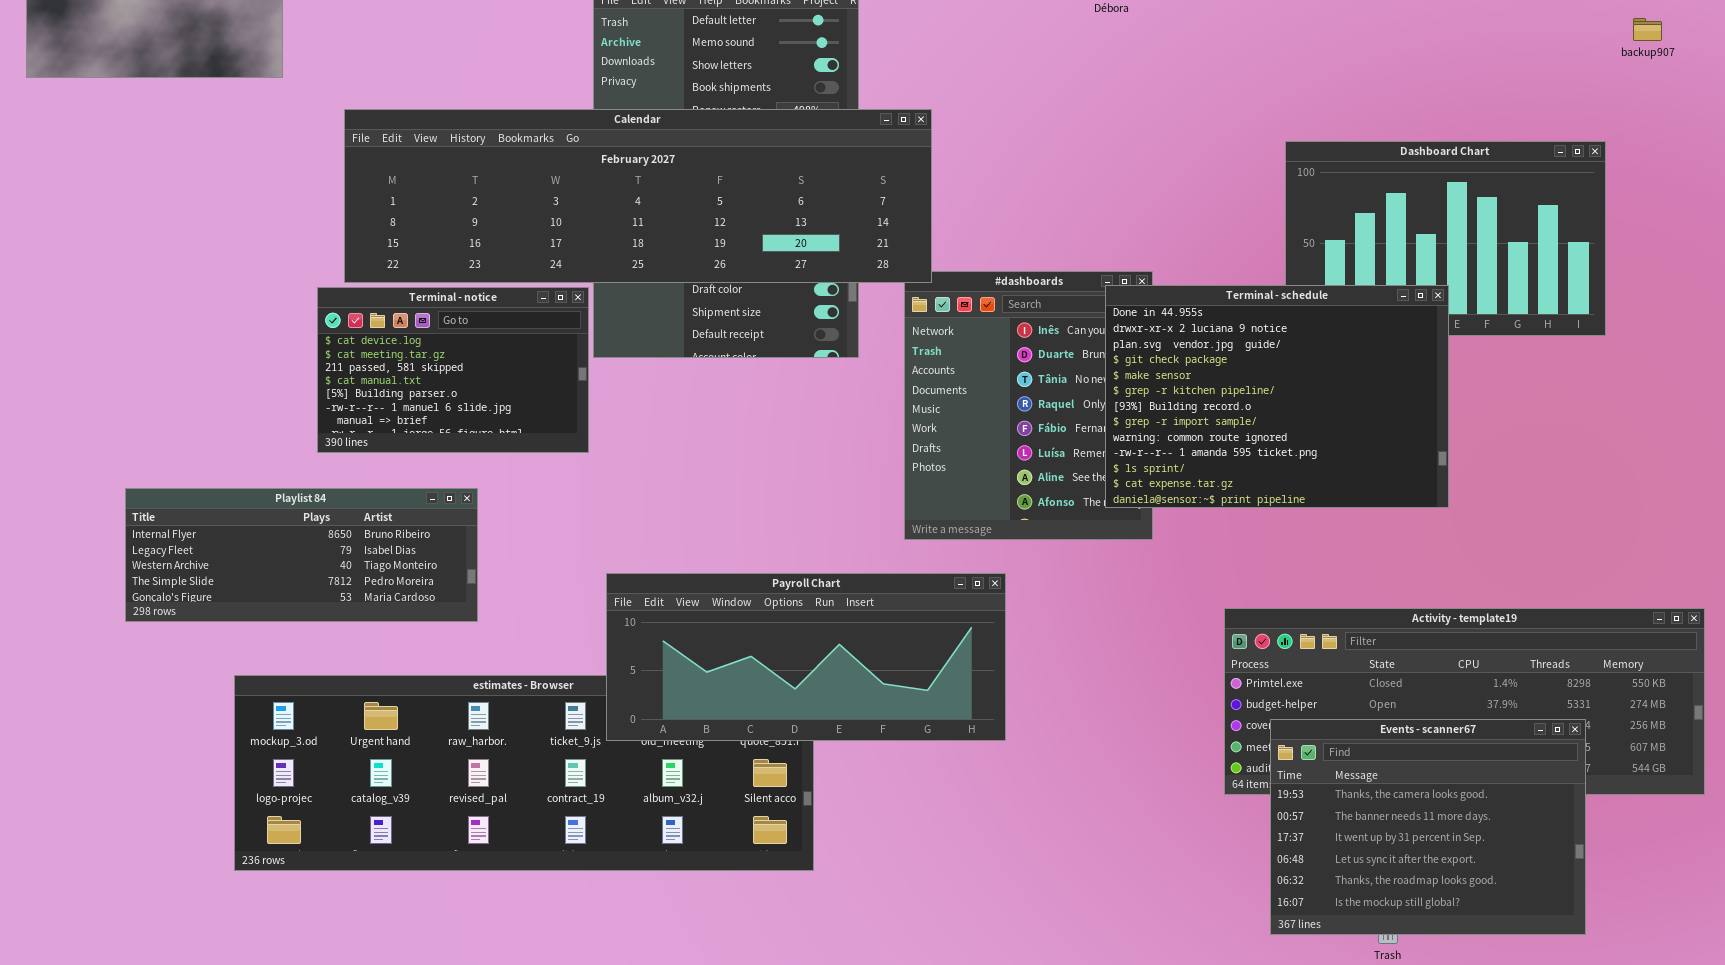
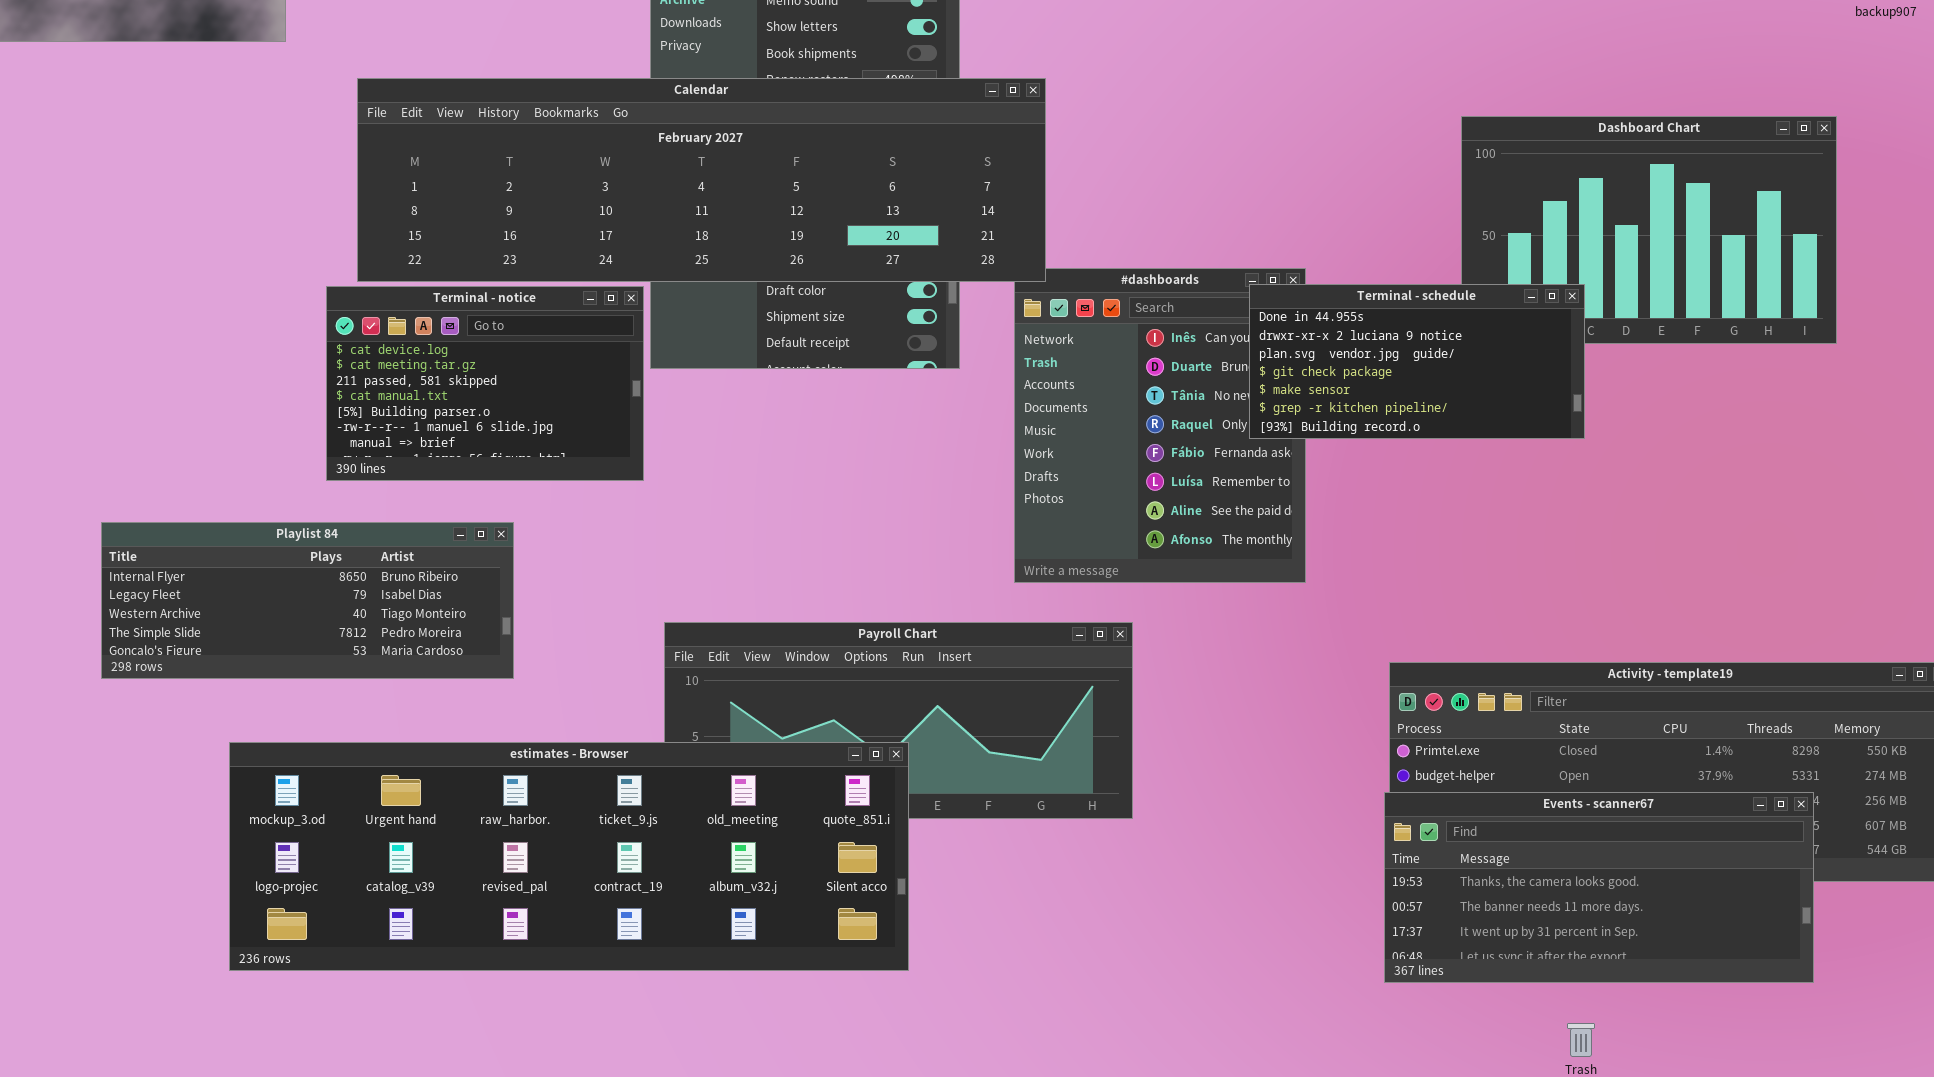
Terminal - schedule: [1105,285,1449,508] -> [1249,284,1585,439], resized
estimates - Browser: [234,675,814,871] -> [229,742,909,971], raised
Events - scanner67: [1270,719,1586,935] -> [1384,792,1814,983], resized

